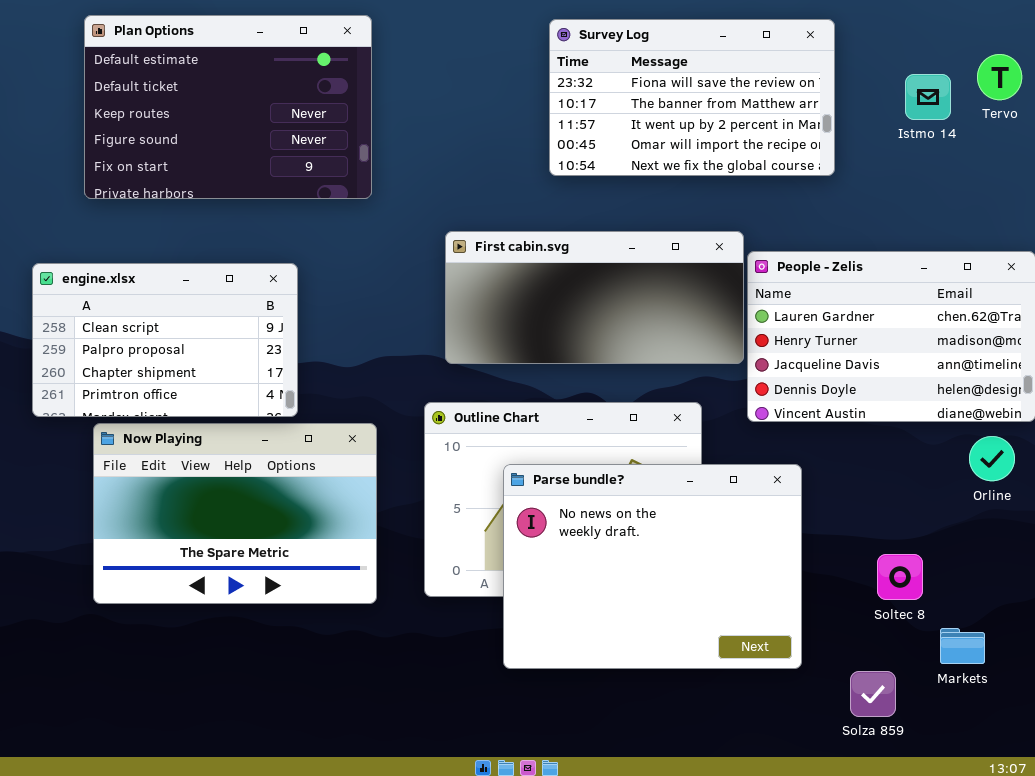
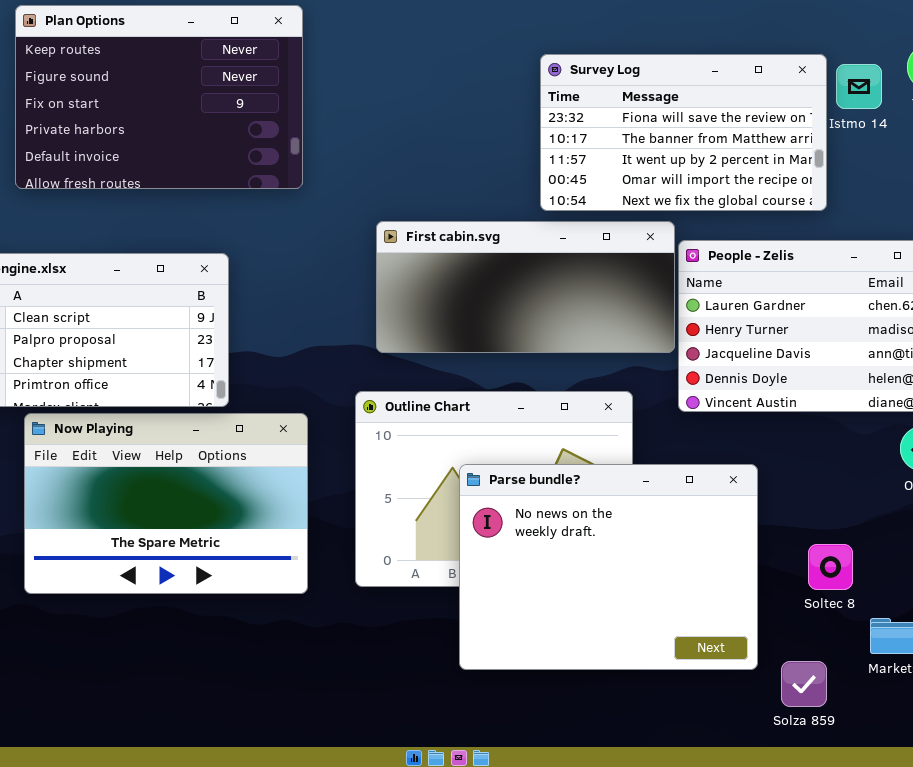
Plan Options: [84,15,372,199] -> [15,5,303,189], scrolled down 2 rows
Survey Log: [549,19,835,176] -> [540,54,827,211], moved
Parse bundle?: [503,464,802,669] -> [459,464,758,670], moved

